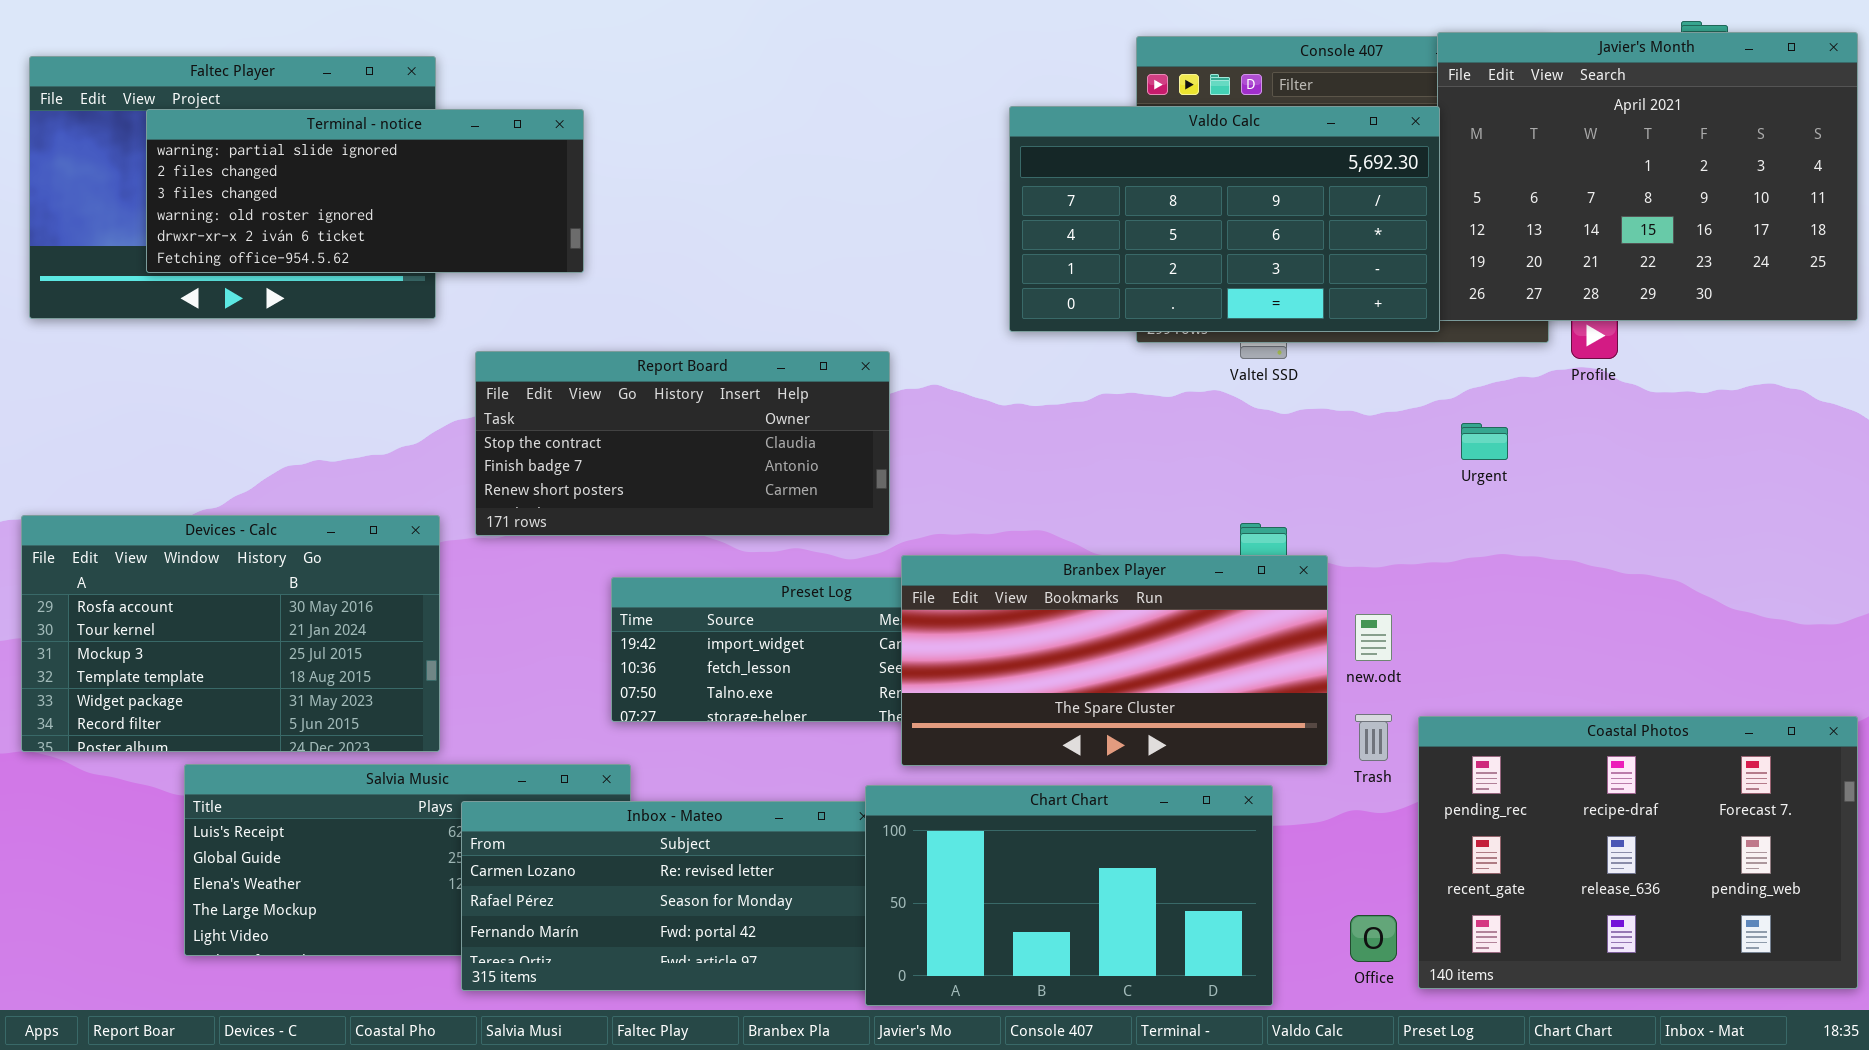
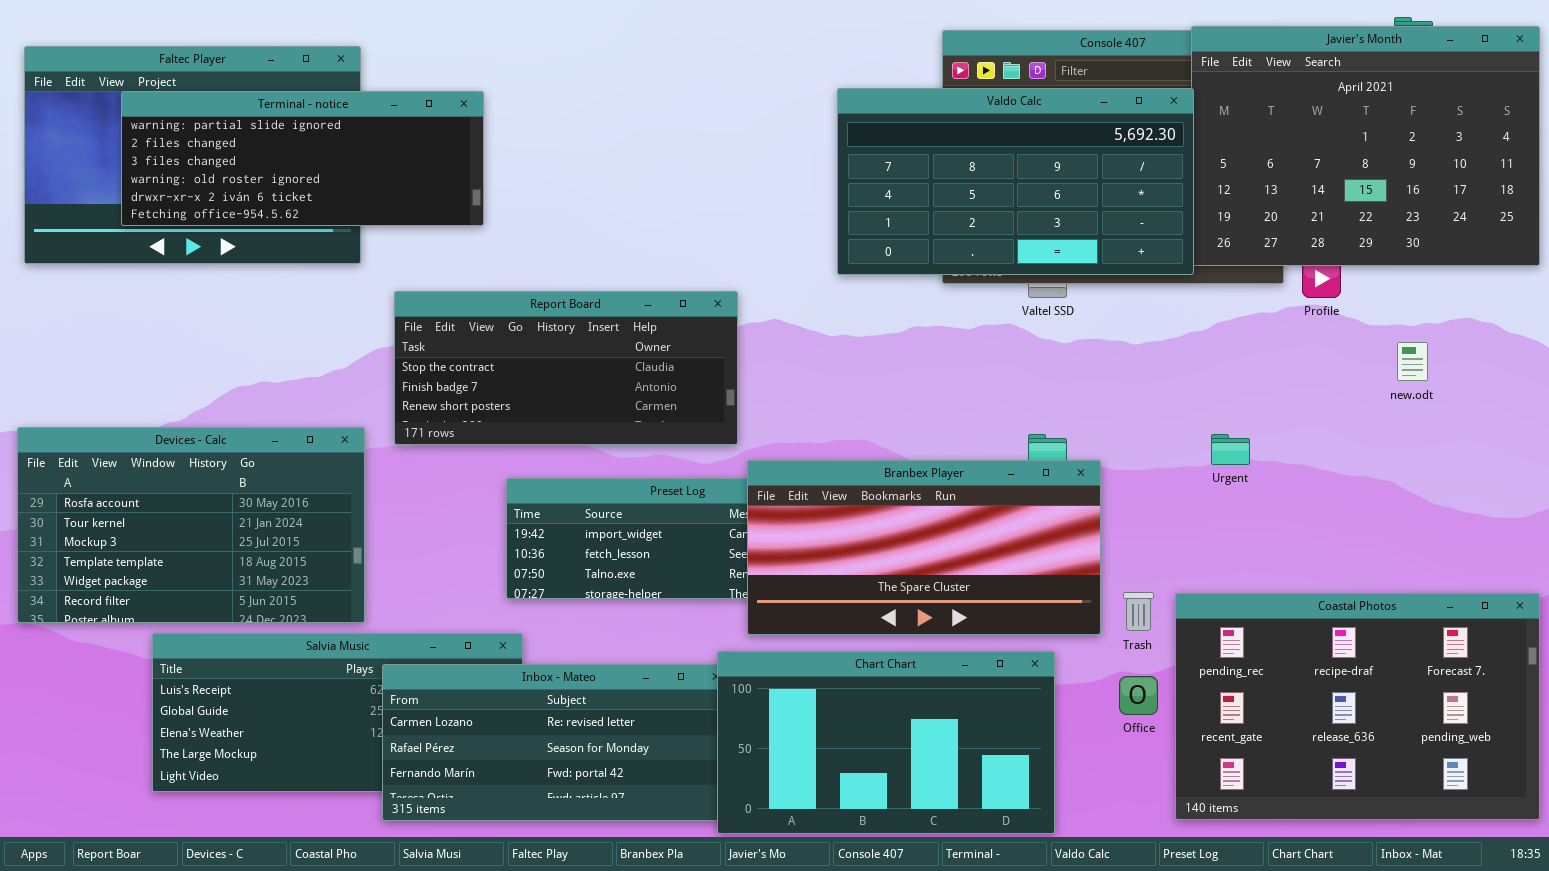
Urgent: [1461,423,1508,460] -> [1211,434,1250,465], moved
new.odt: [1355,614,1392,661] -> [1397,342,1428,381], moved
Office: [1350,915,1397,962] -> [1119,676,1158,715], moved

